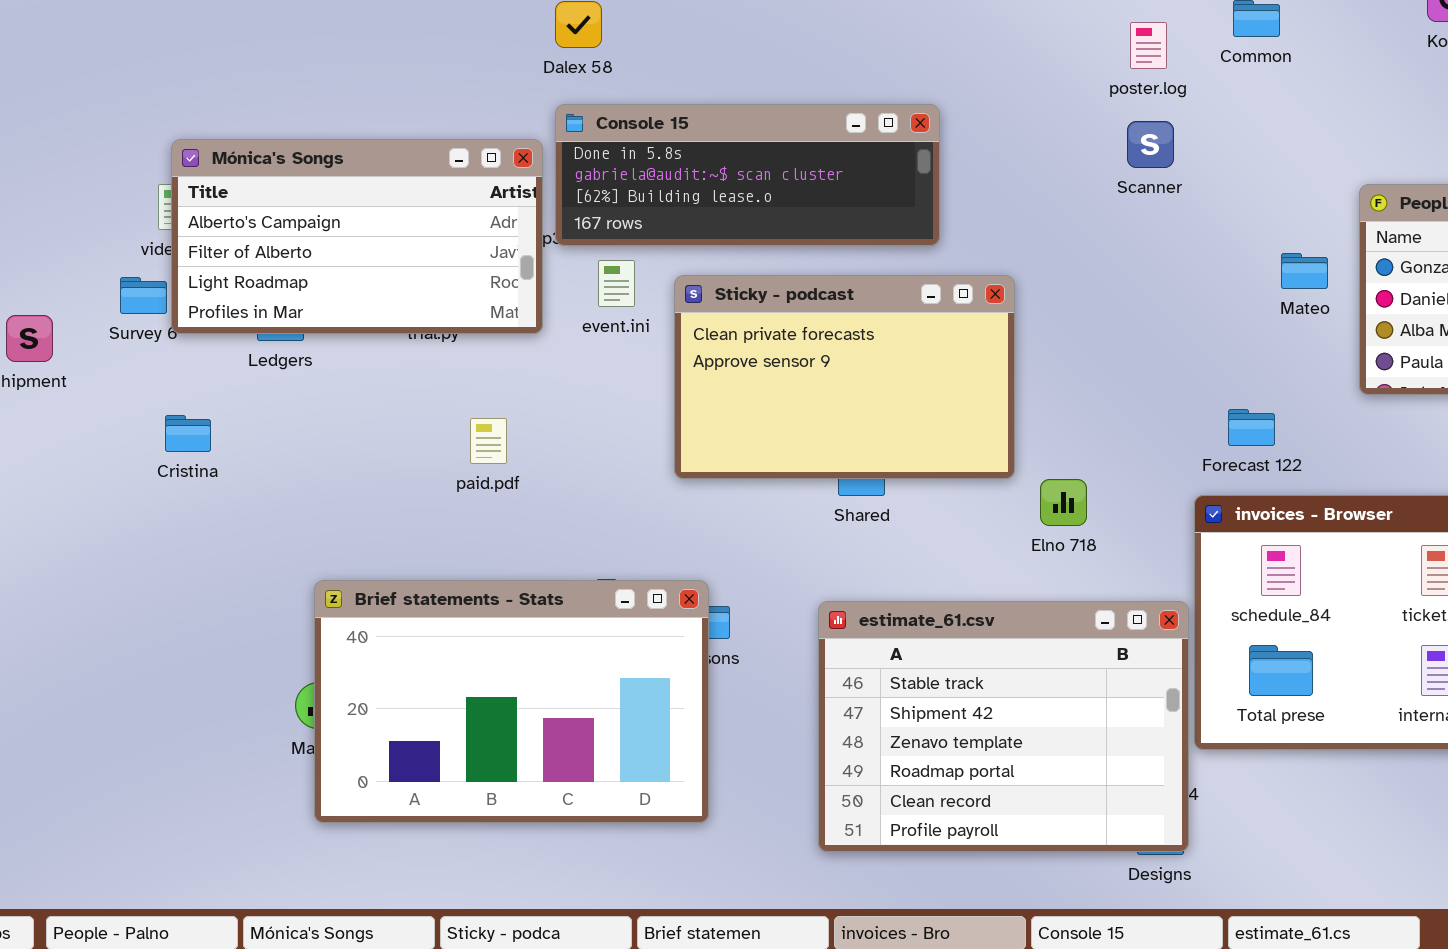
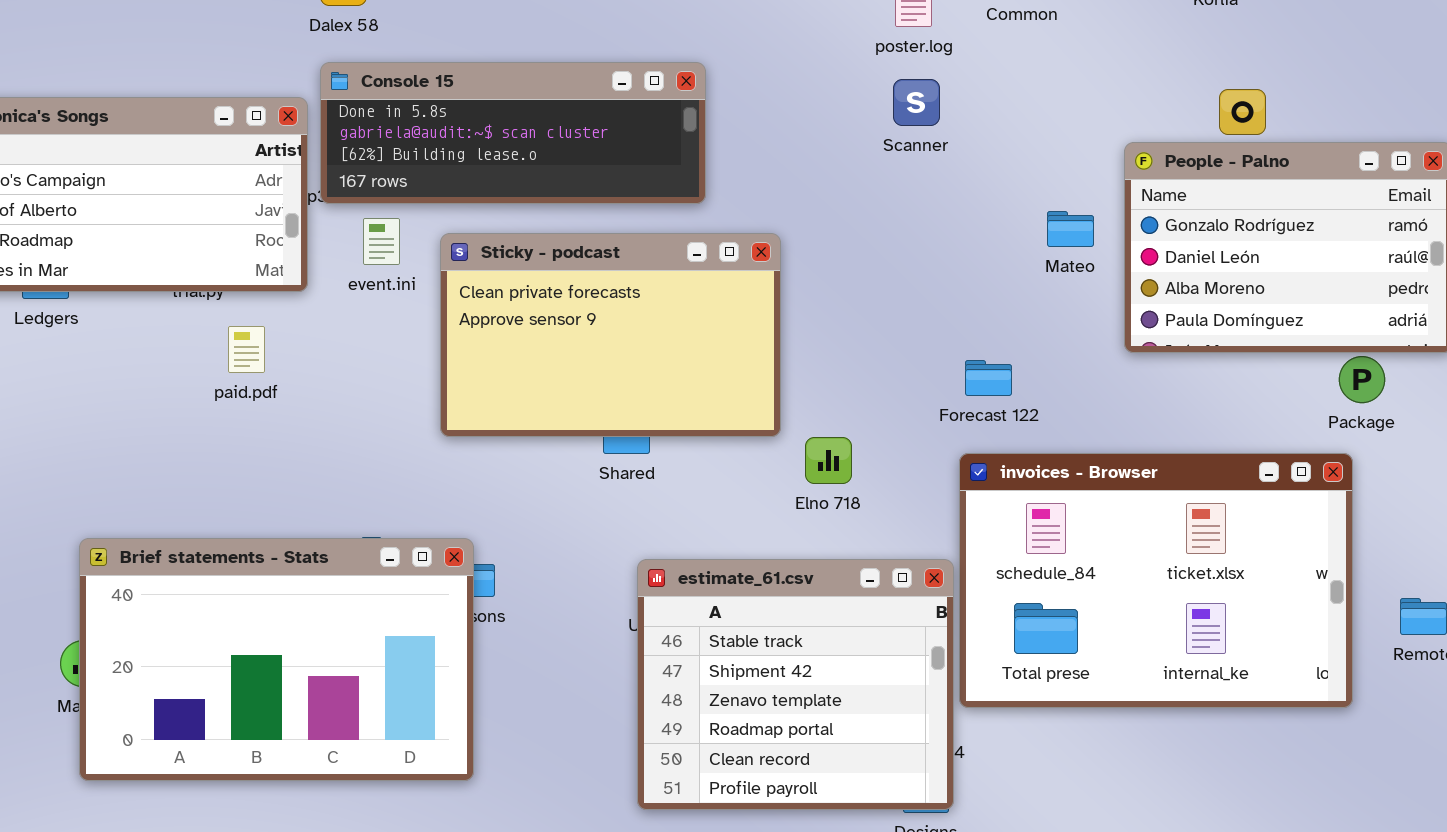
Forecast 122: [1228,409,1275,446] -> [965,360,1012,396], moved
paid.pdf: [470,418,507,464] -> [228,326,265,373], moved
estimate_61.csv: [818,601,1189,852] -> [637,559,954,810], resized

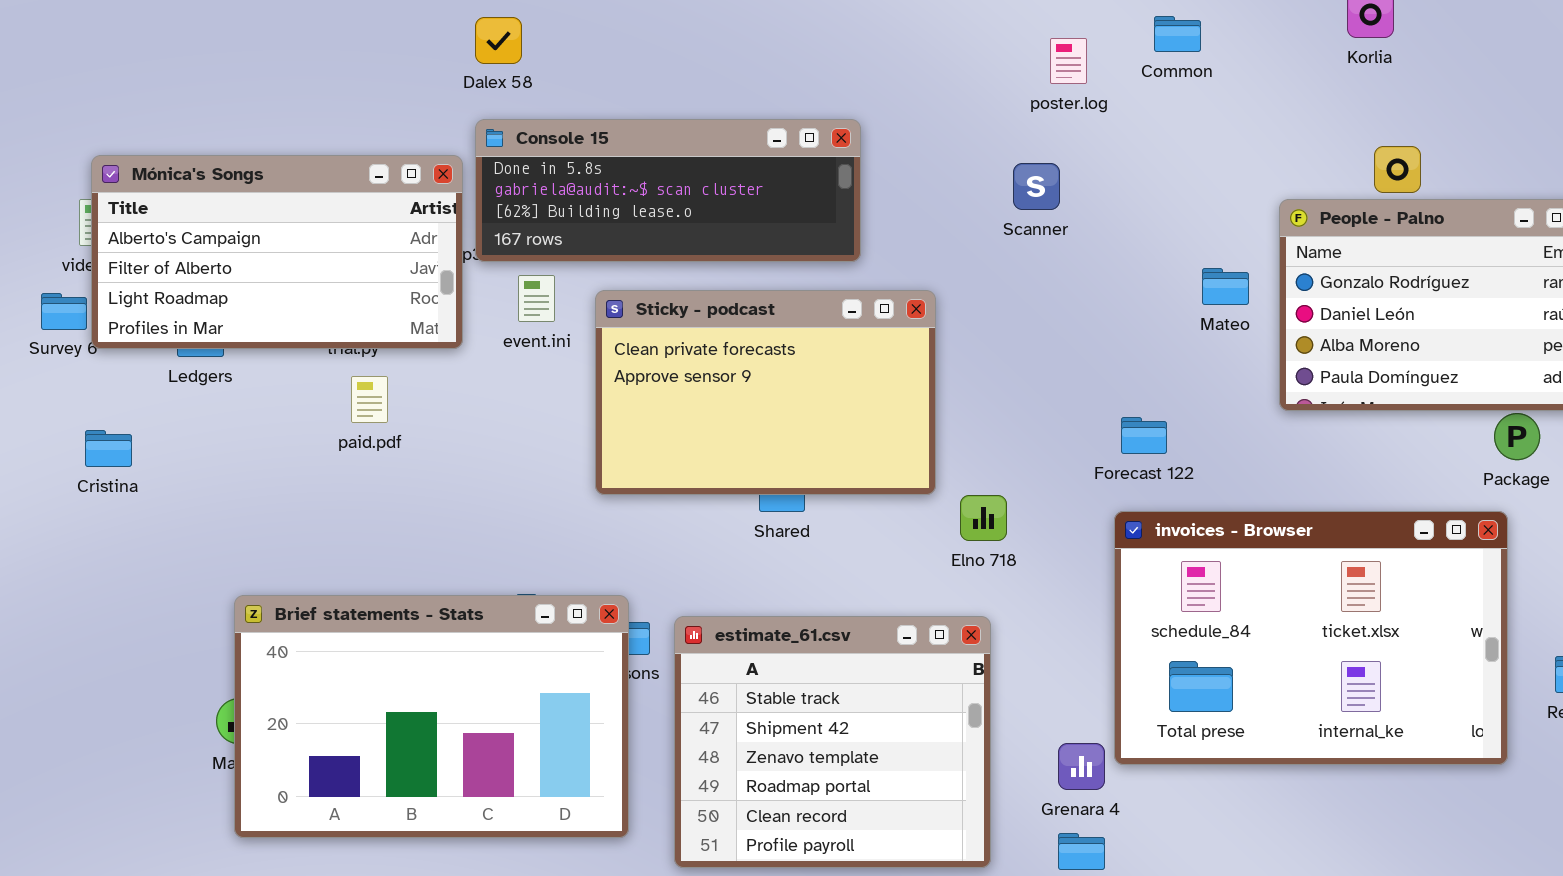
Scanner: [893,79,940,126] -> [1013,163,1060,210], moved
paid.pdf: [228,326,265,373] -> [351,376,388,423], moved
estimate_61.csv: [637,559,954,810] -> [674,616,991,868], moved

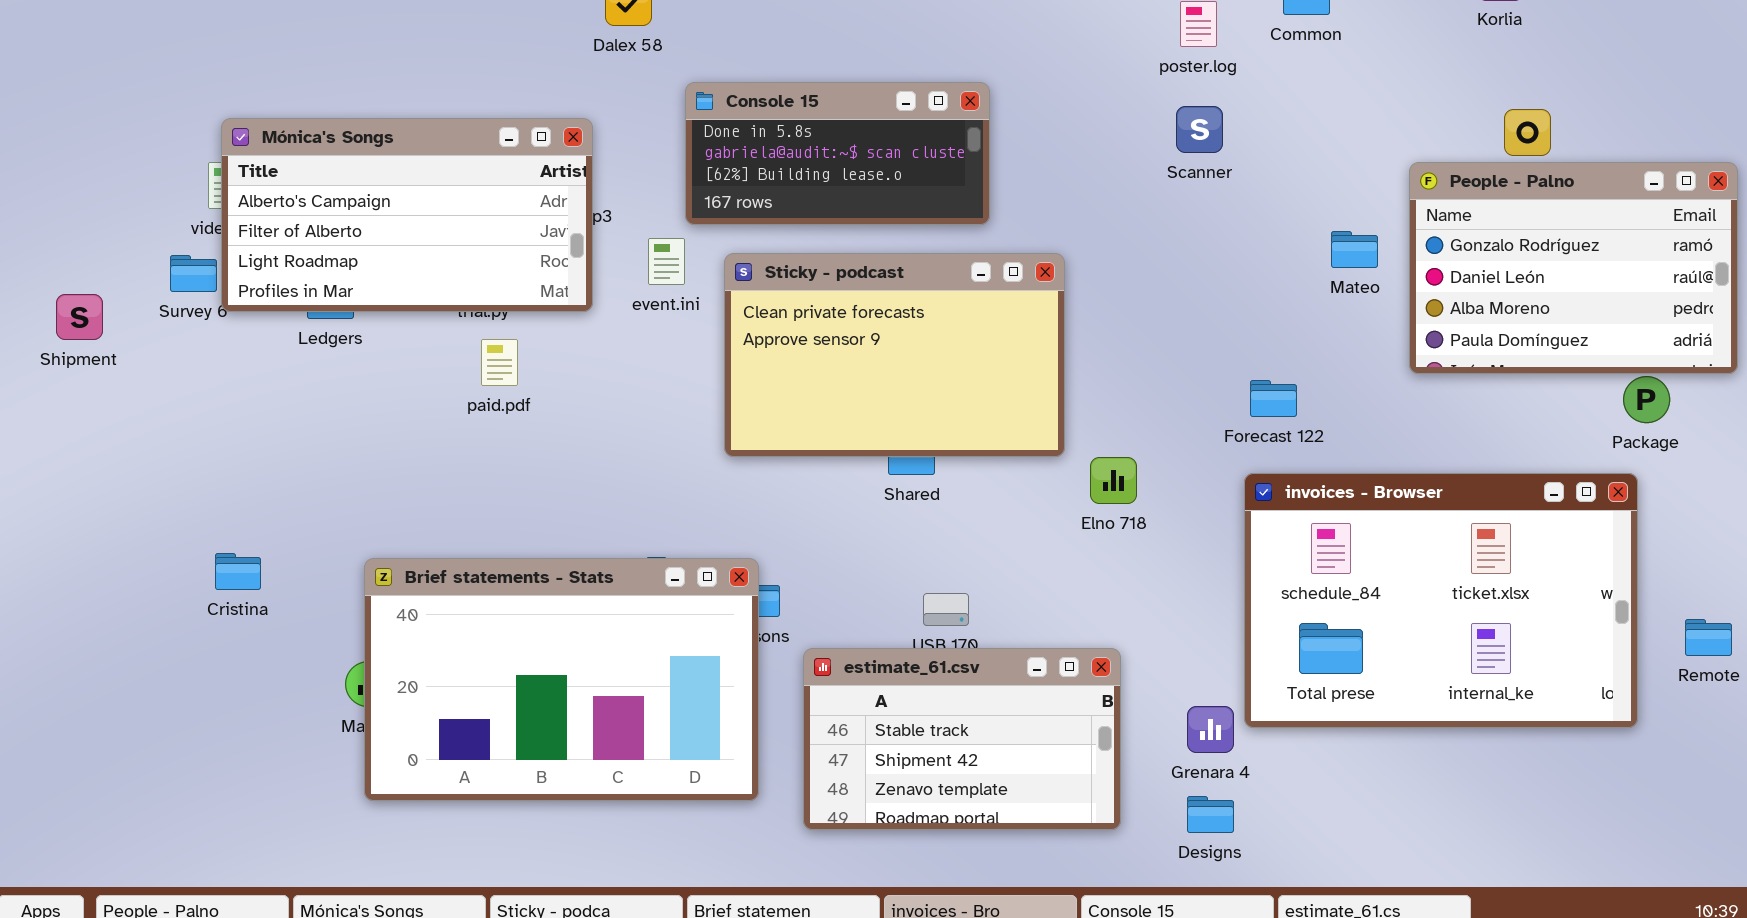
Console 15: [475,119,861,262] -> [685,82,990,225], resized
Scanner: [1013,163,1060,210] -> [1176,106,1223,153], moved
Cristina: [85,430,132,467] -> [215,553,261,590], moved
estimate_61.csv: [674,616,991,868] -> [803,648,1121,830], resized

